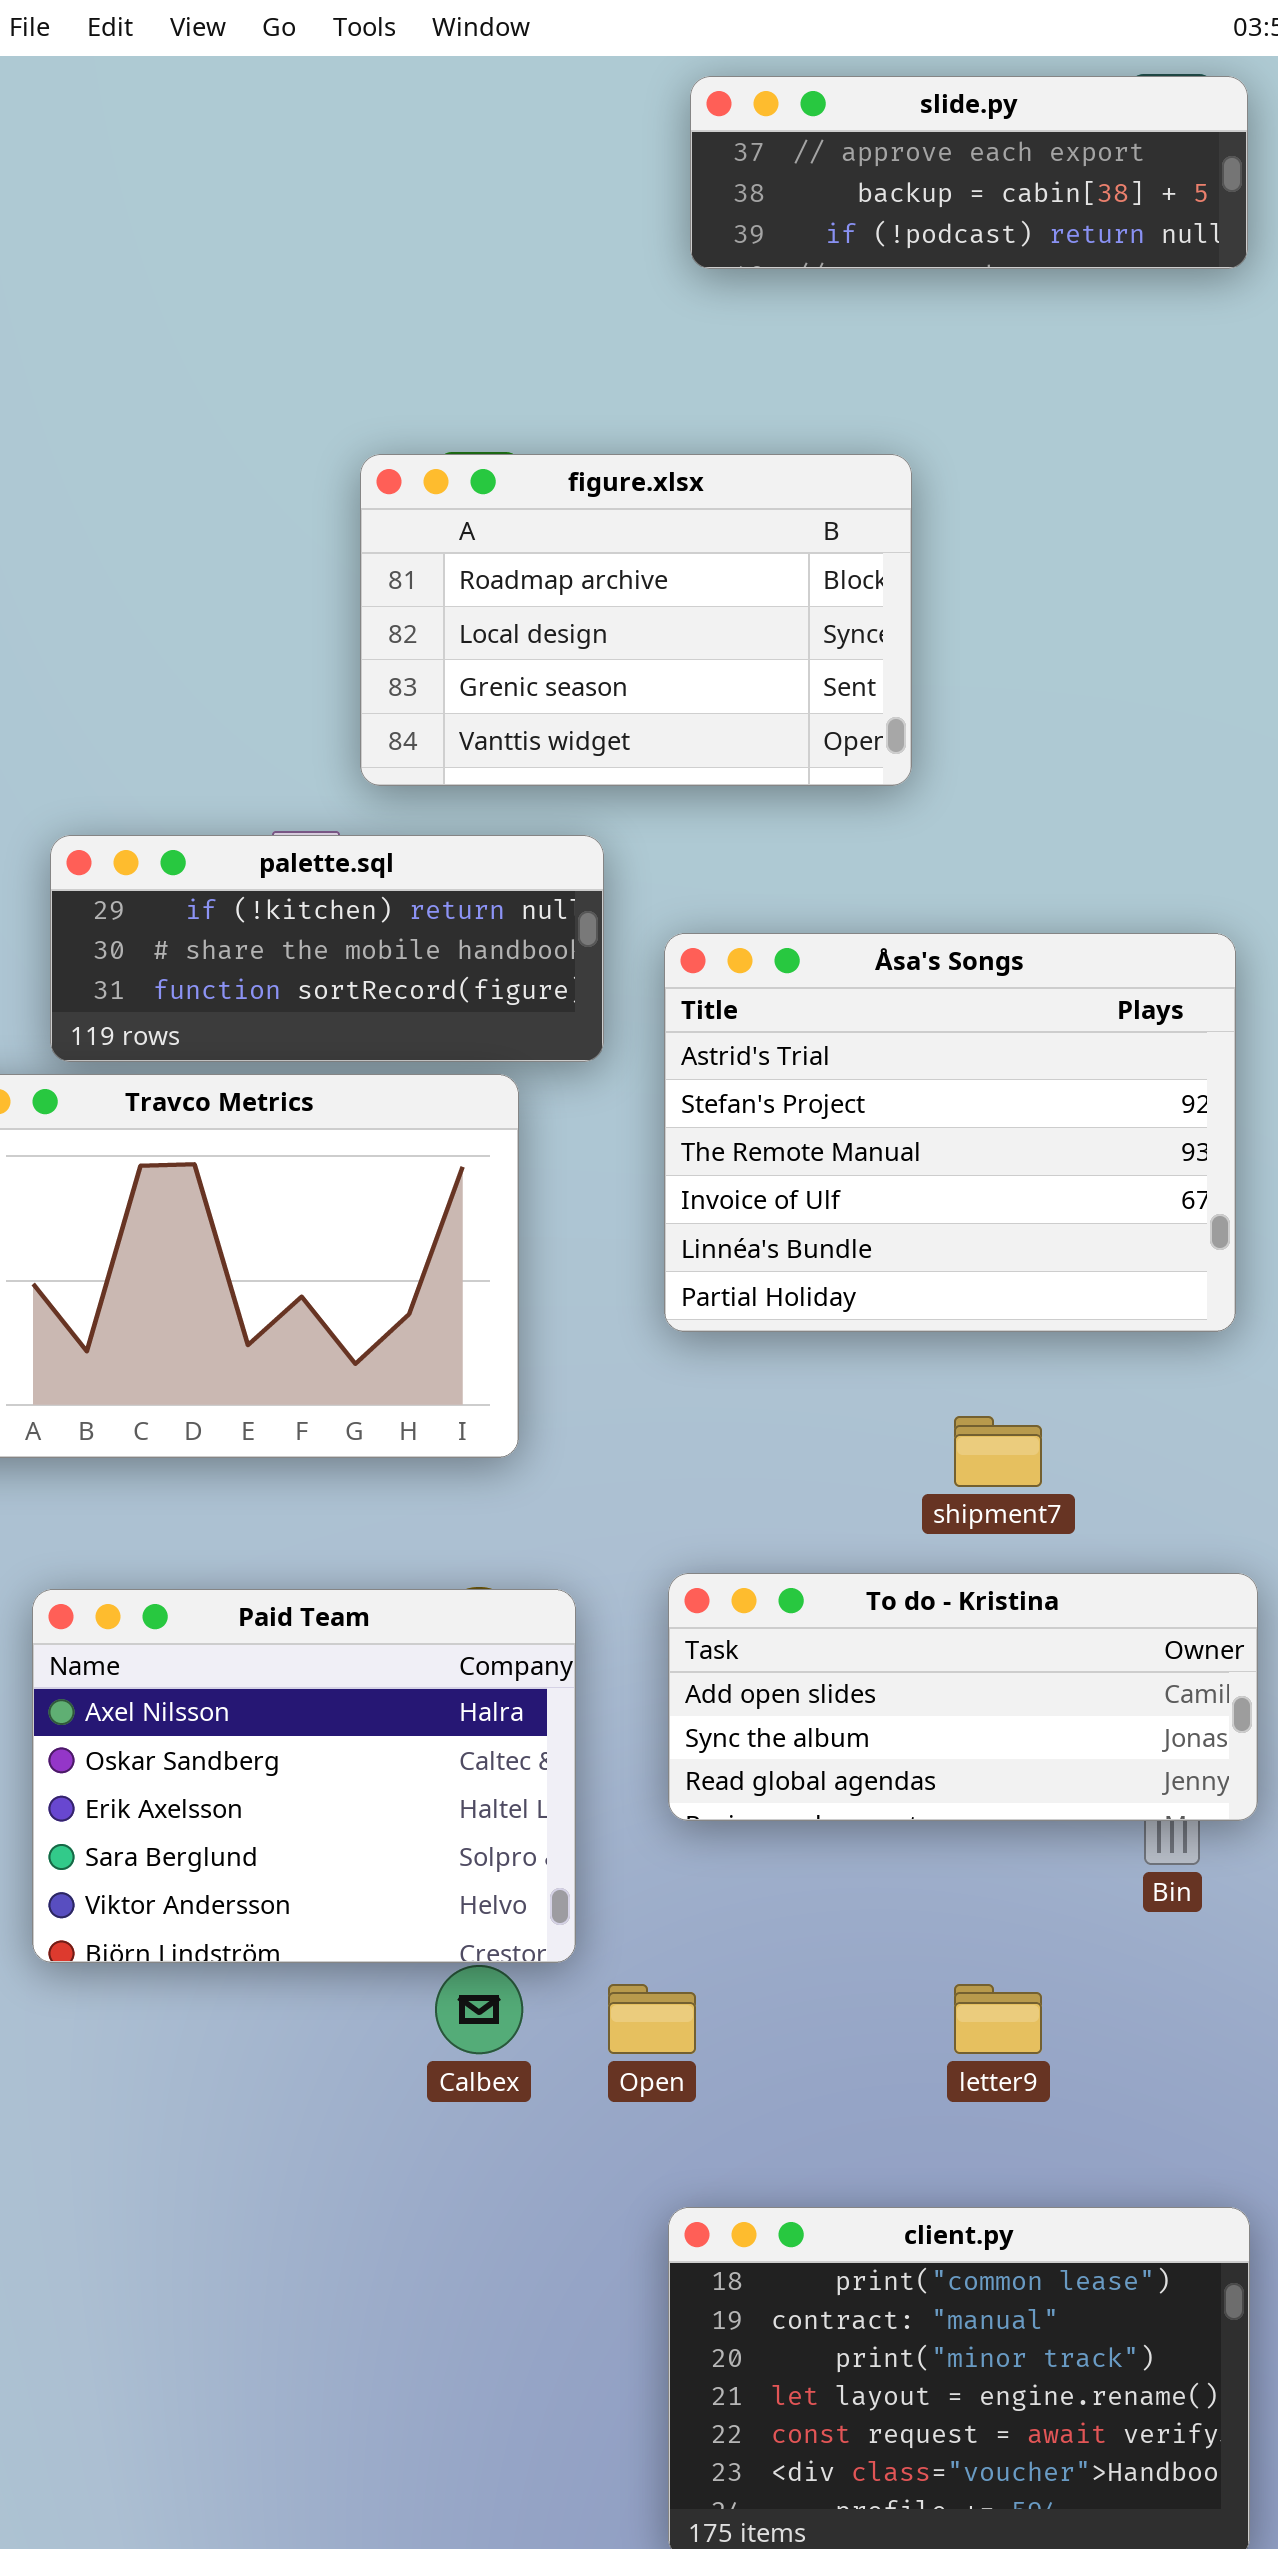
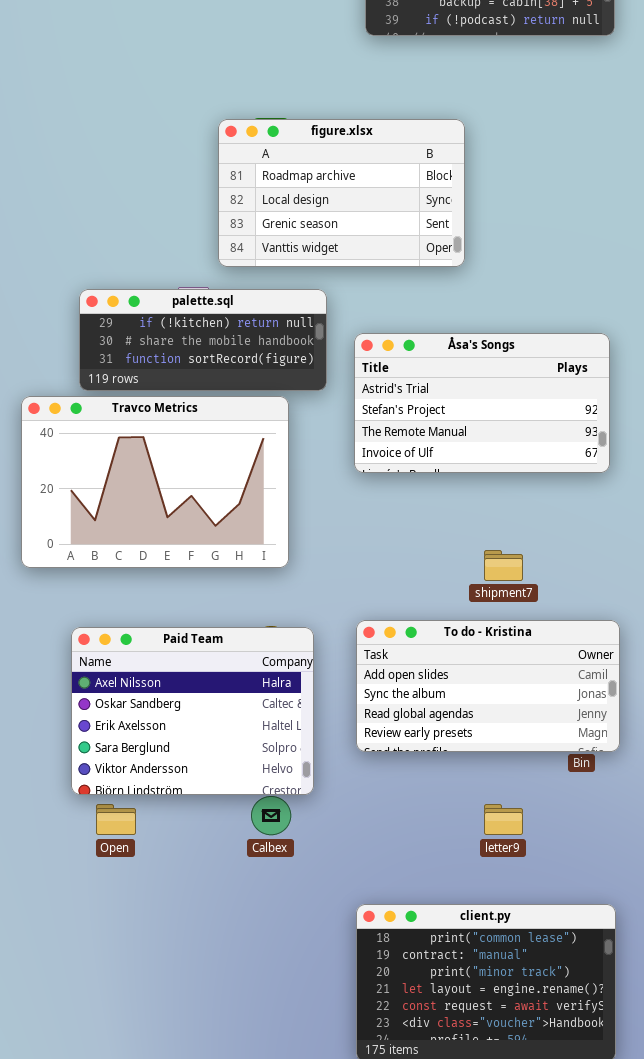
Åsa's Songs: [664,933,1236,1332] -> [354,333,610,473], resized
To do - Kristina: [668,1573,1258,1821] -> [356,620,620,752], resized
Open: [608,1984,696,2054] -> [96,804,136,835], moved

